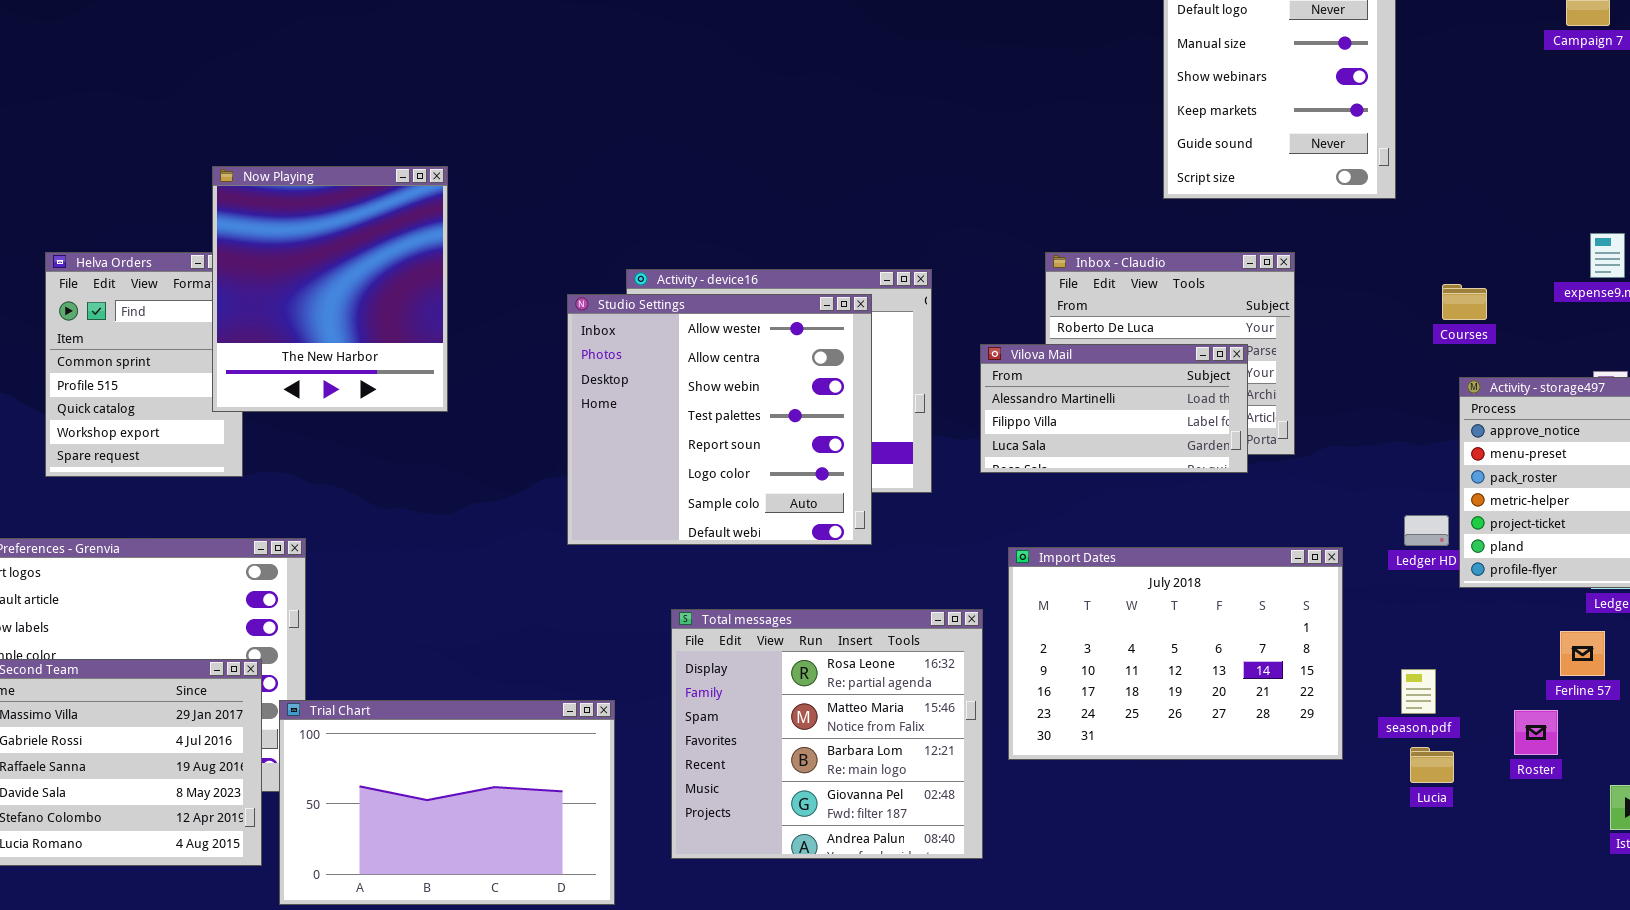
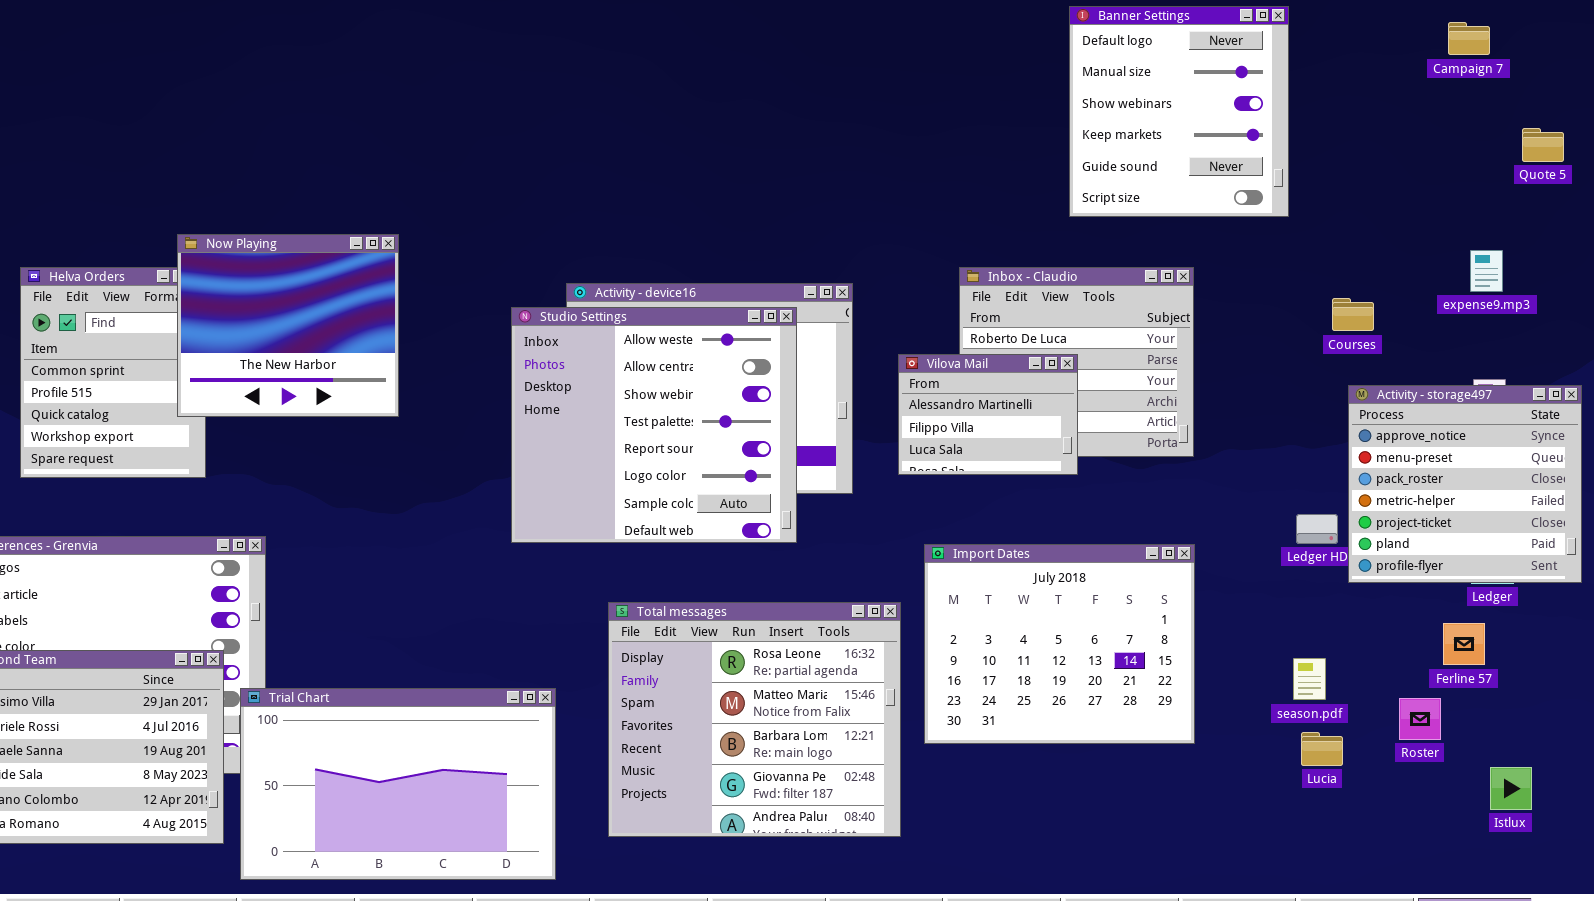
Now Playing: [212,166,448,412] -> [177,234,399,417], resized
Vilova Mail: [980,344,1248,473] -> [898,354,1078,475], resized
Import Dates: [1008,547,1343,760] -> [924,544,1195,744], resized

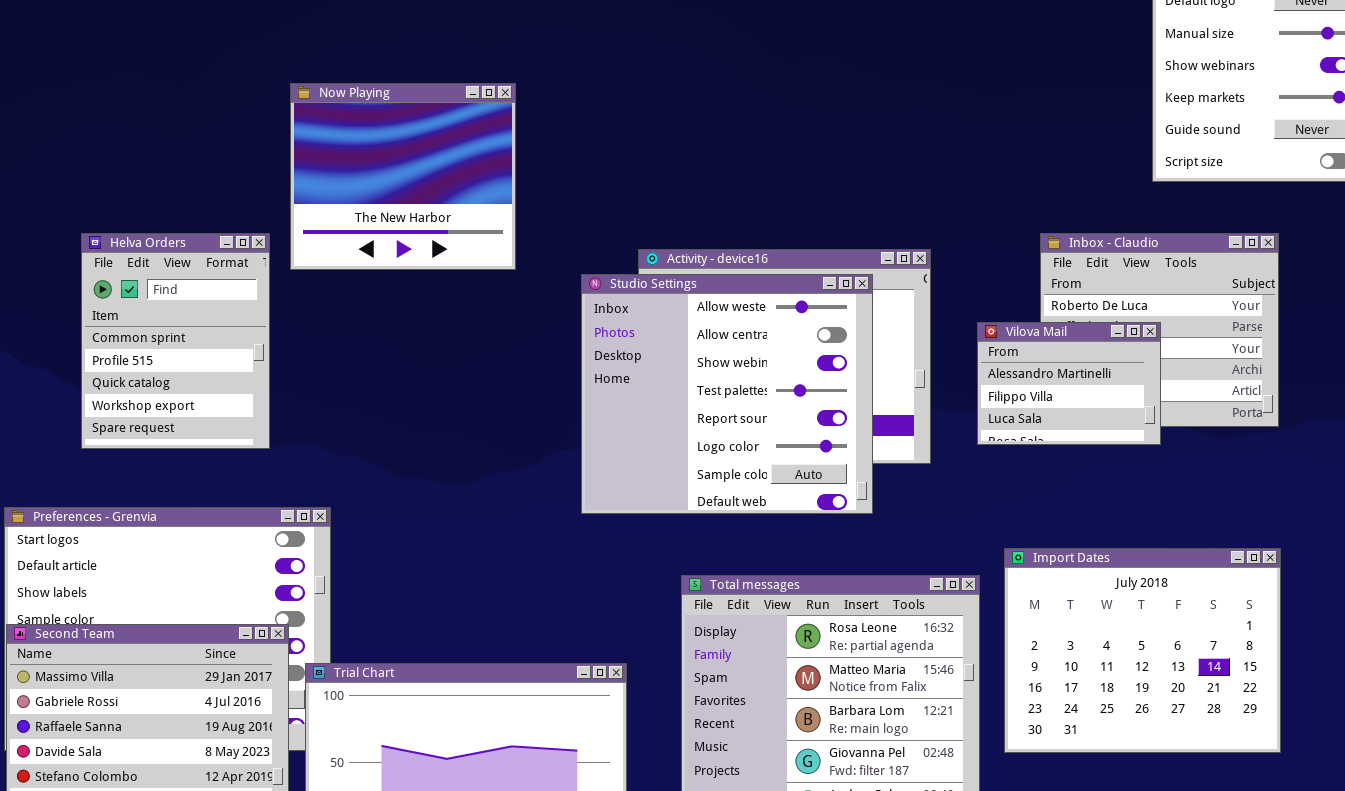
Now Playing: [177,234,399,417] -> [290,83,516,270], moved
Import Dates: [924,544,1195,744] -> [1004,548,1281,753], moved

